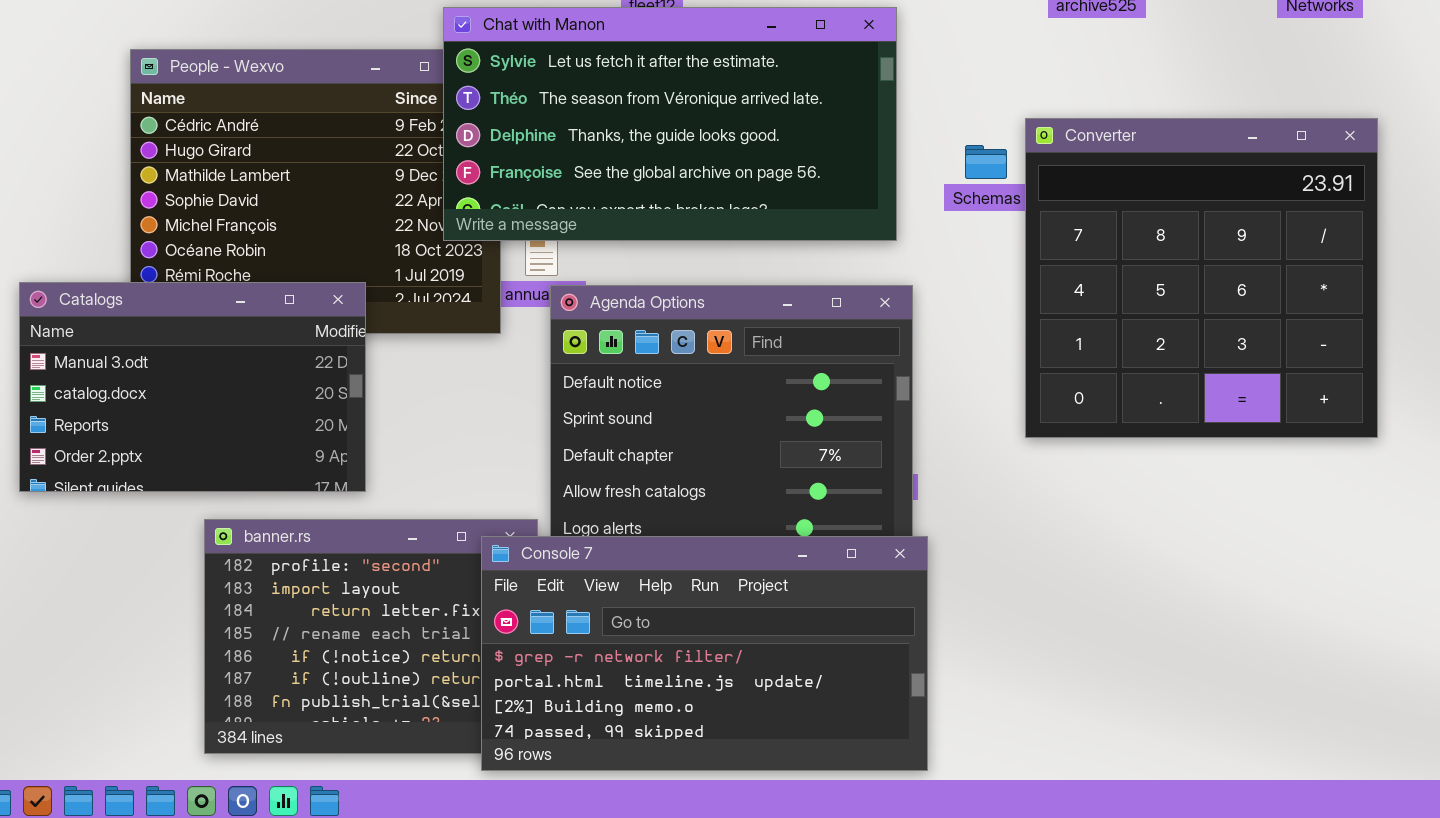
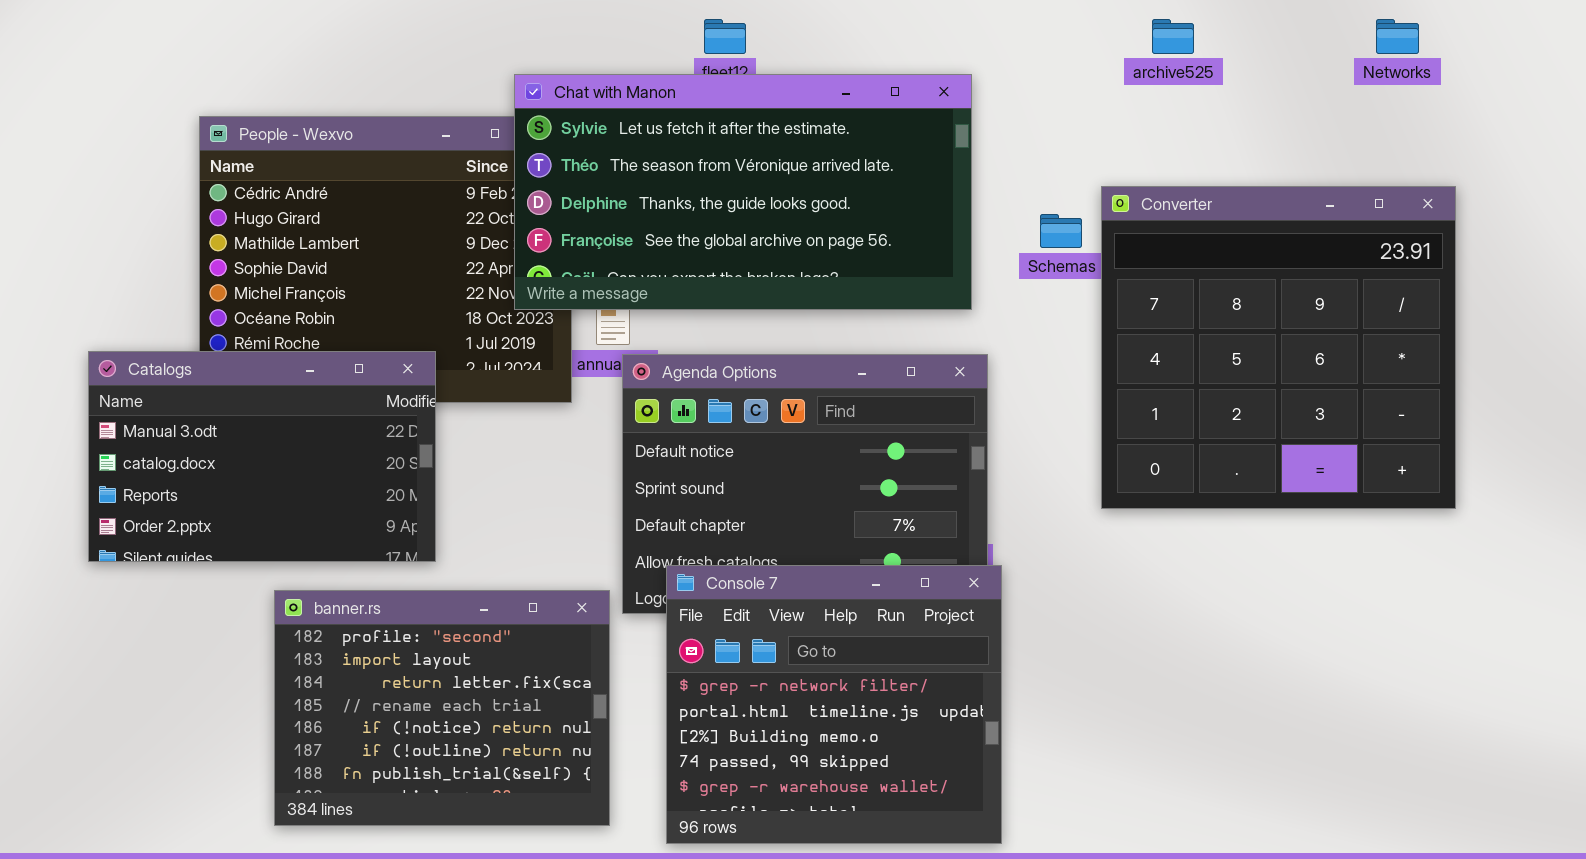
Console 7: [481,536,928,771] -> [666,565,1002,844], resized

